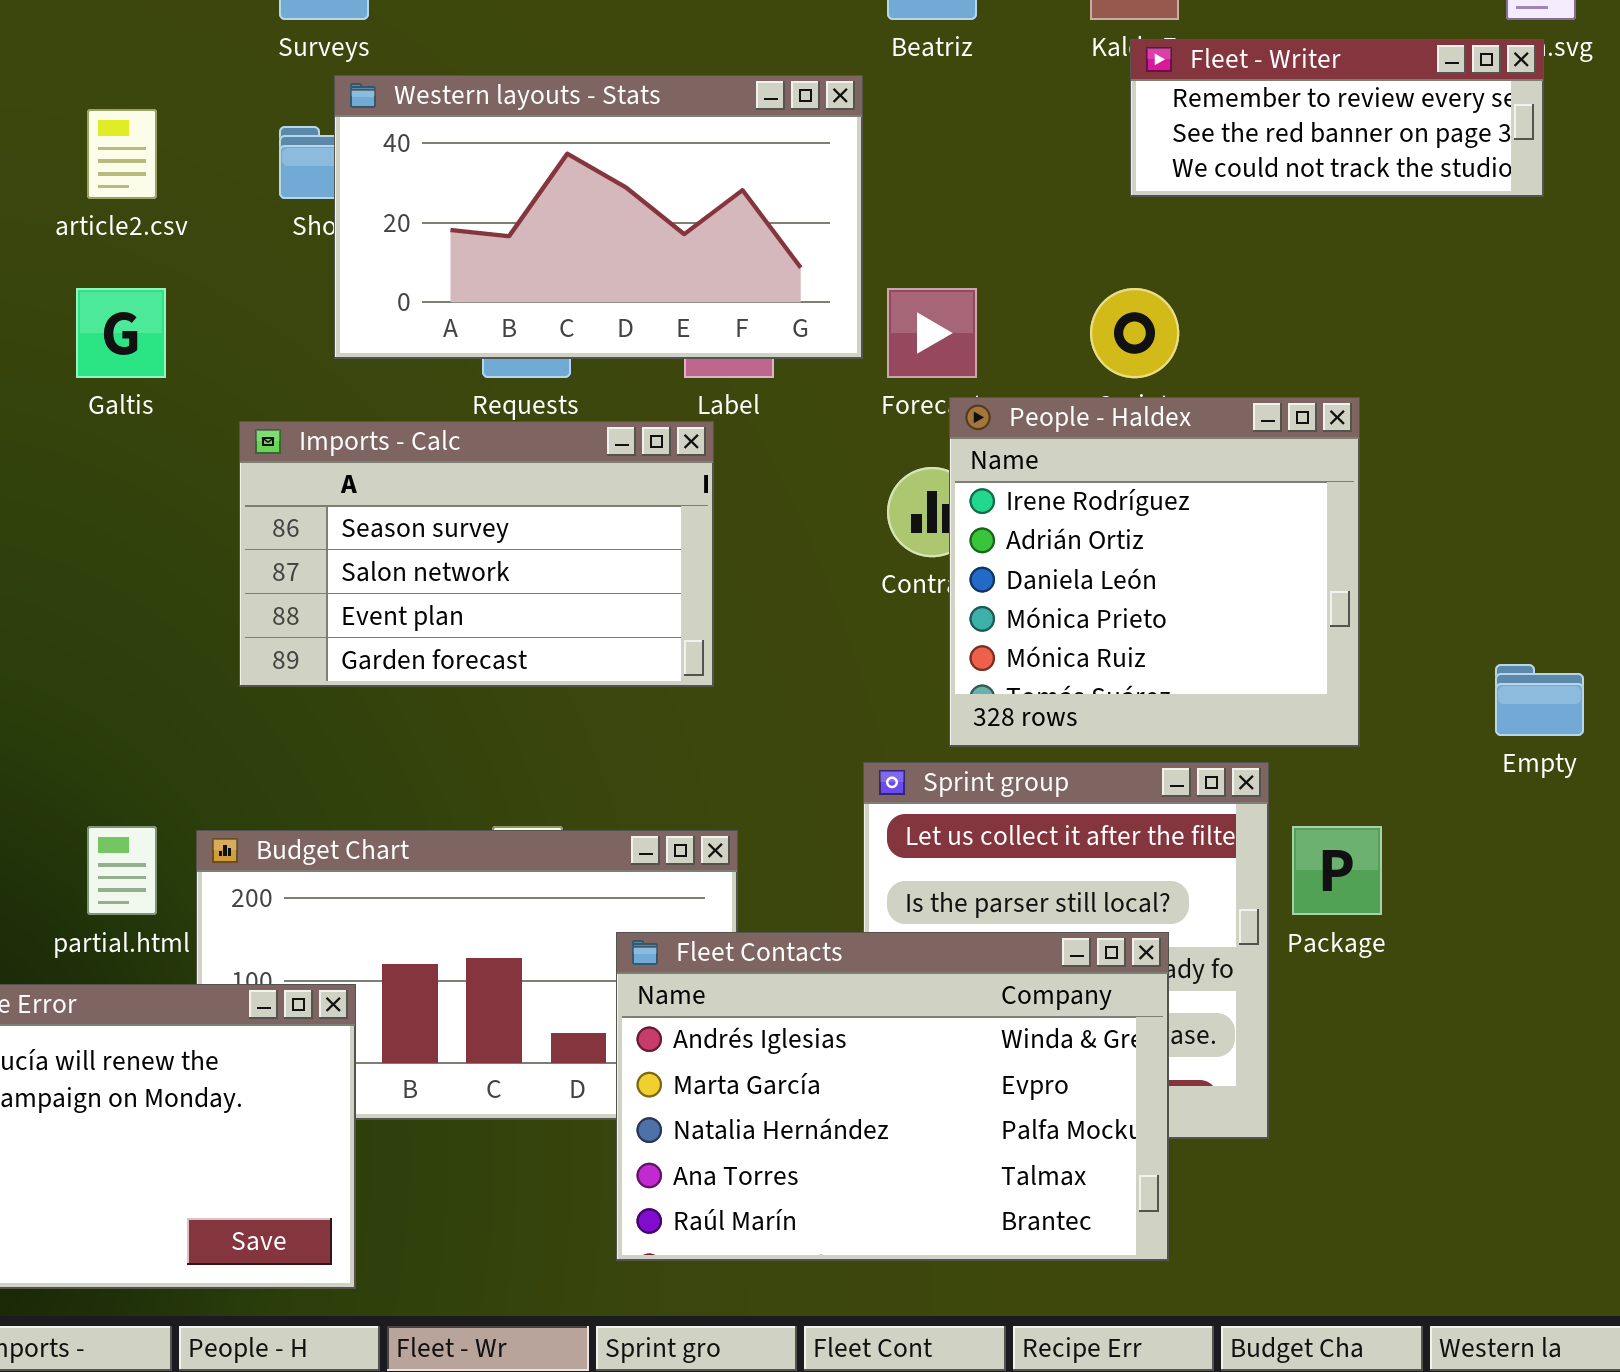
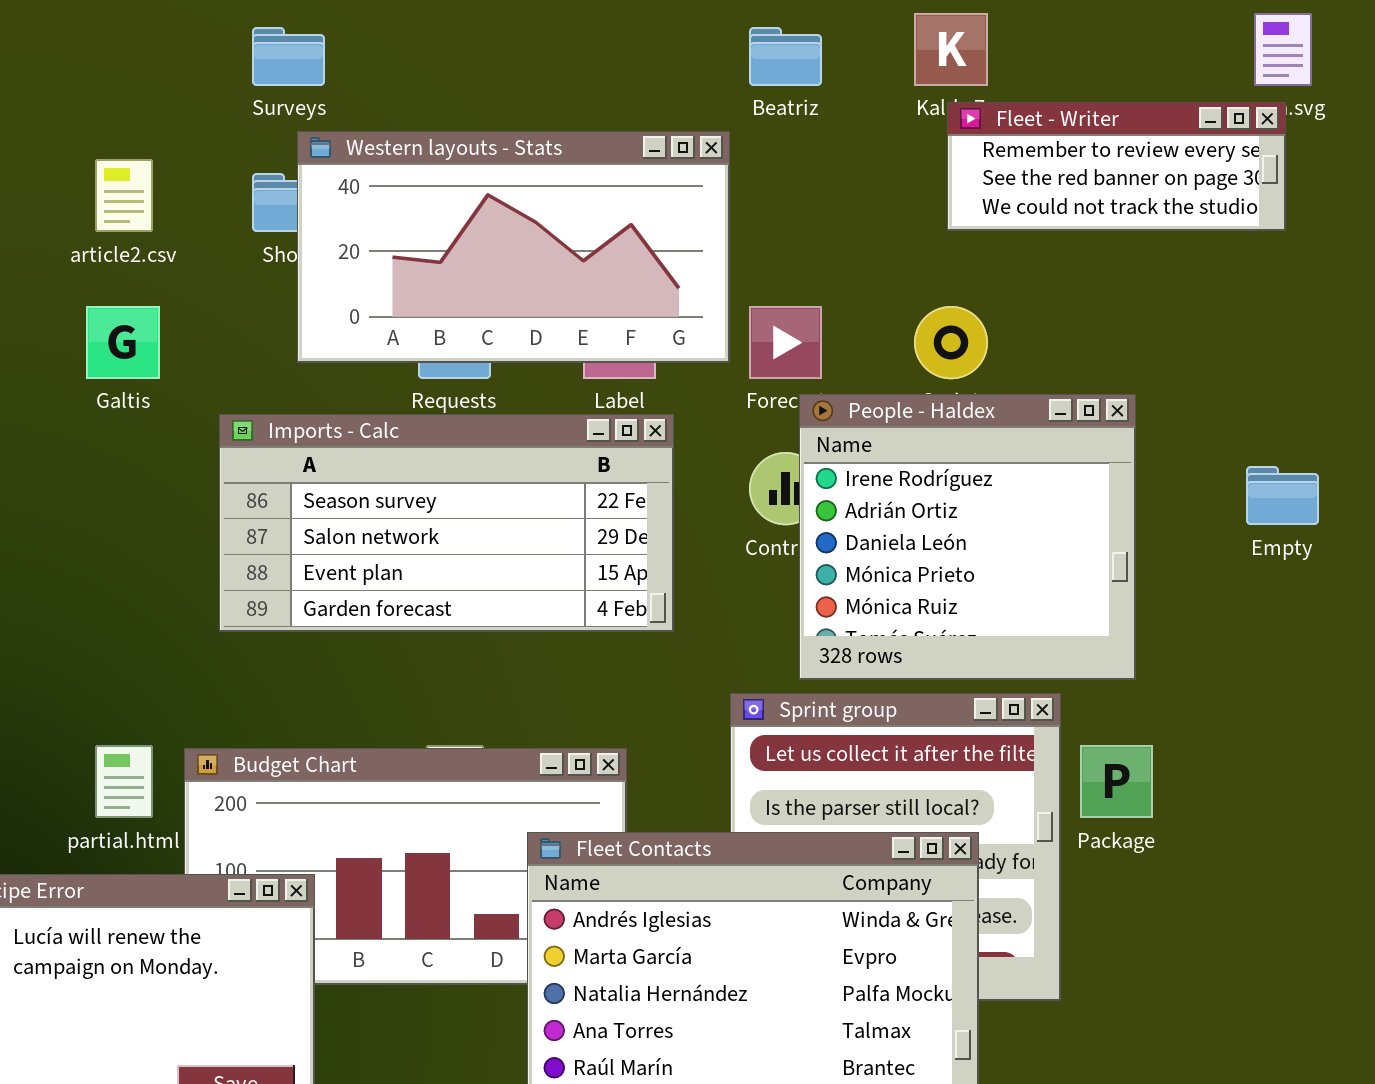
Imports - Calc: [239,421,714,687] -> [219,414,674,632], resized
Empty: [1495,664,1584,736] -> [1246,466,1319,525], moved

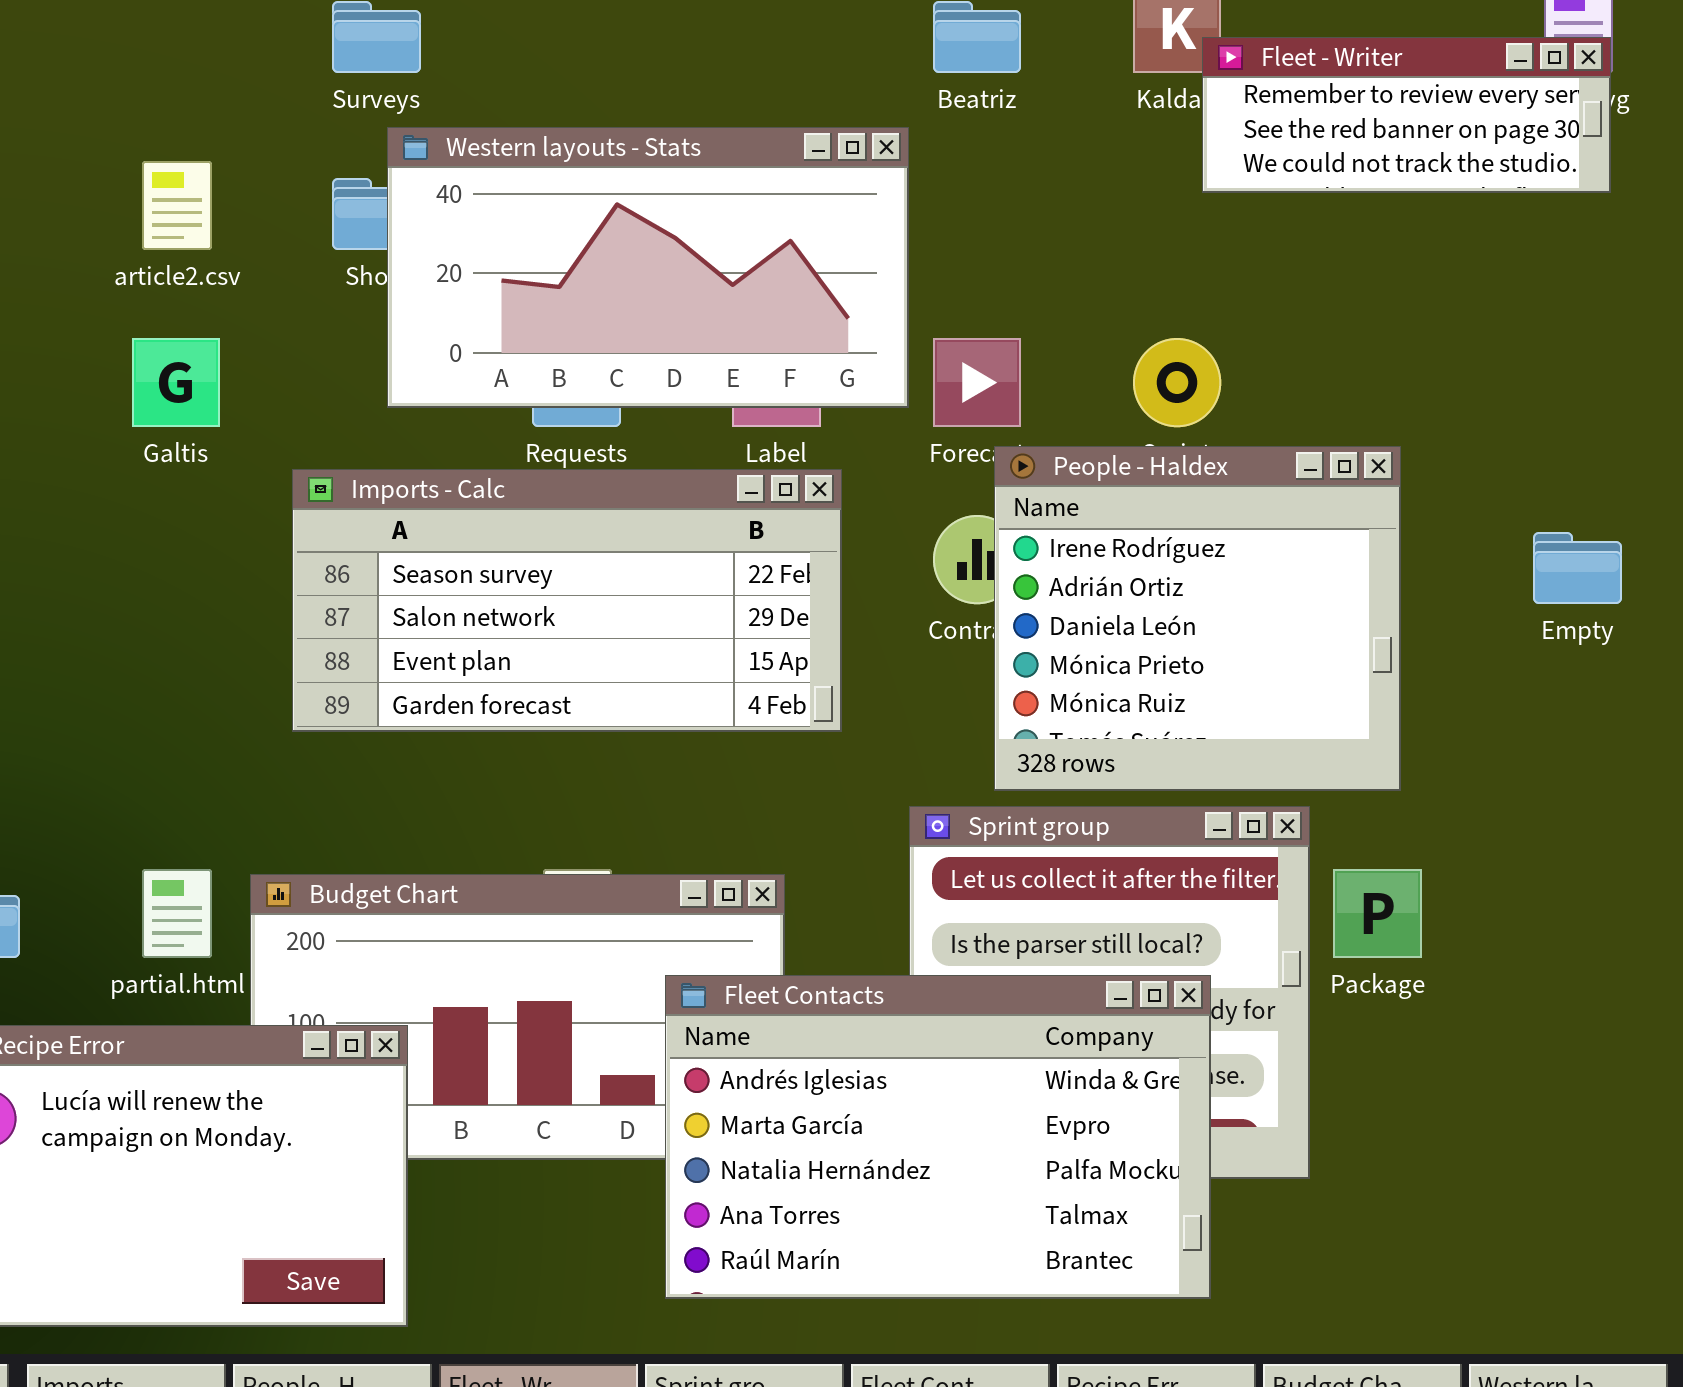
Fleet - Writer: [947,102,1286,231] -> [1202,37,1611,193], moved

